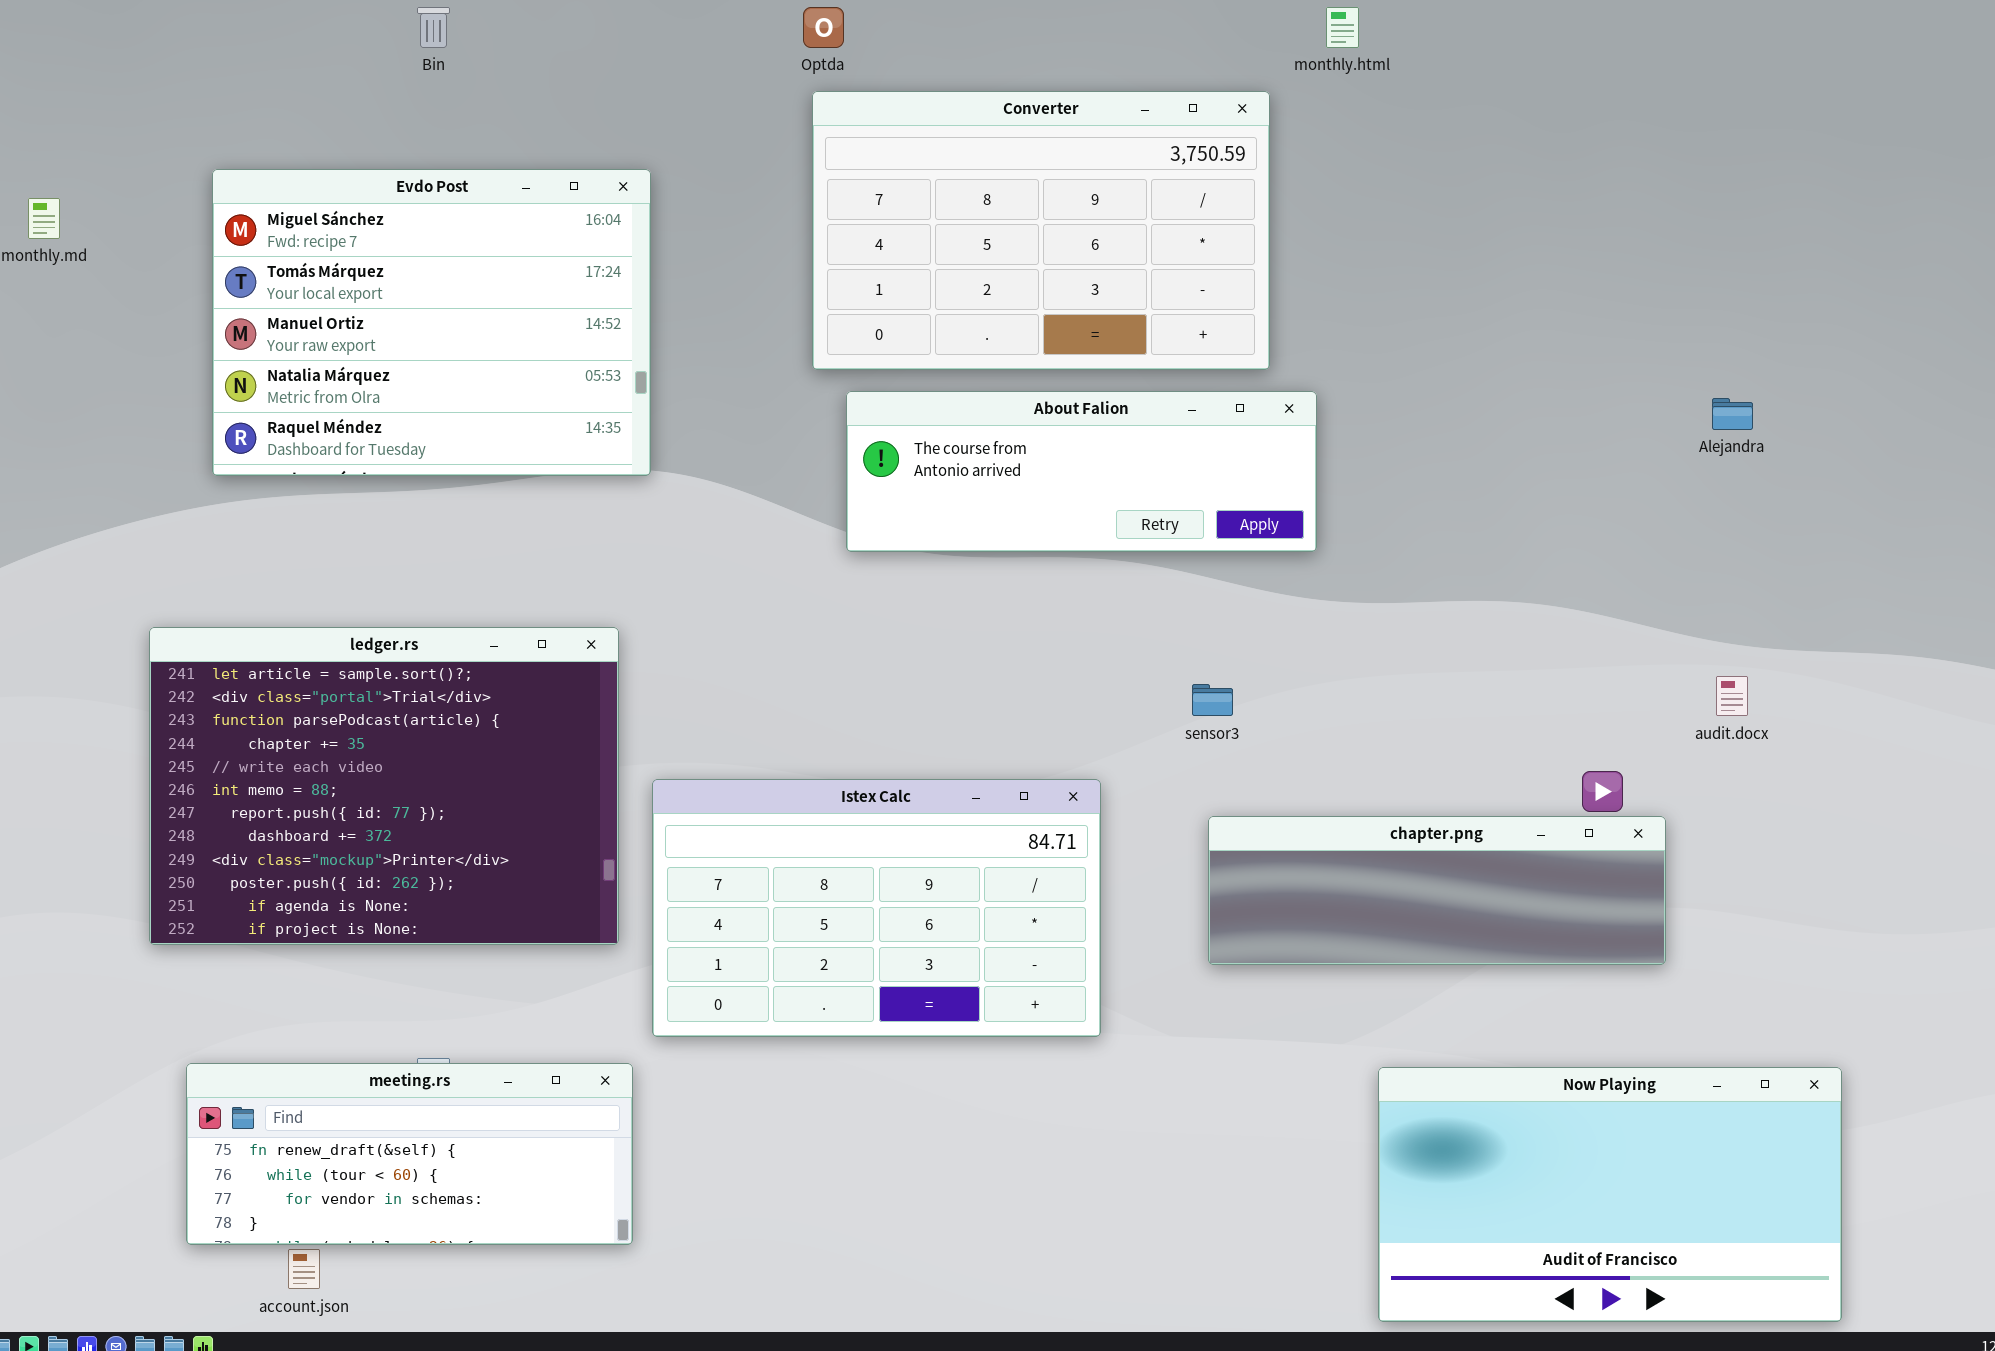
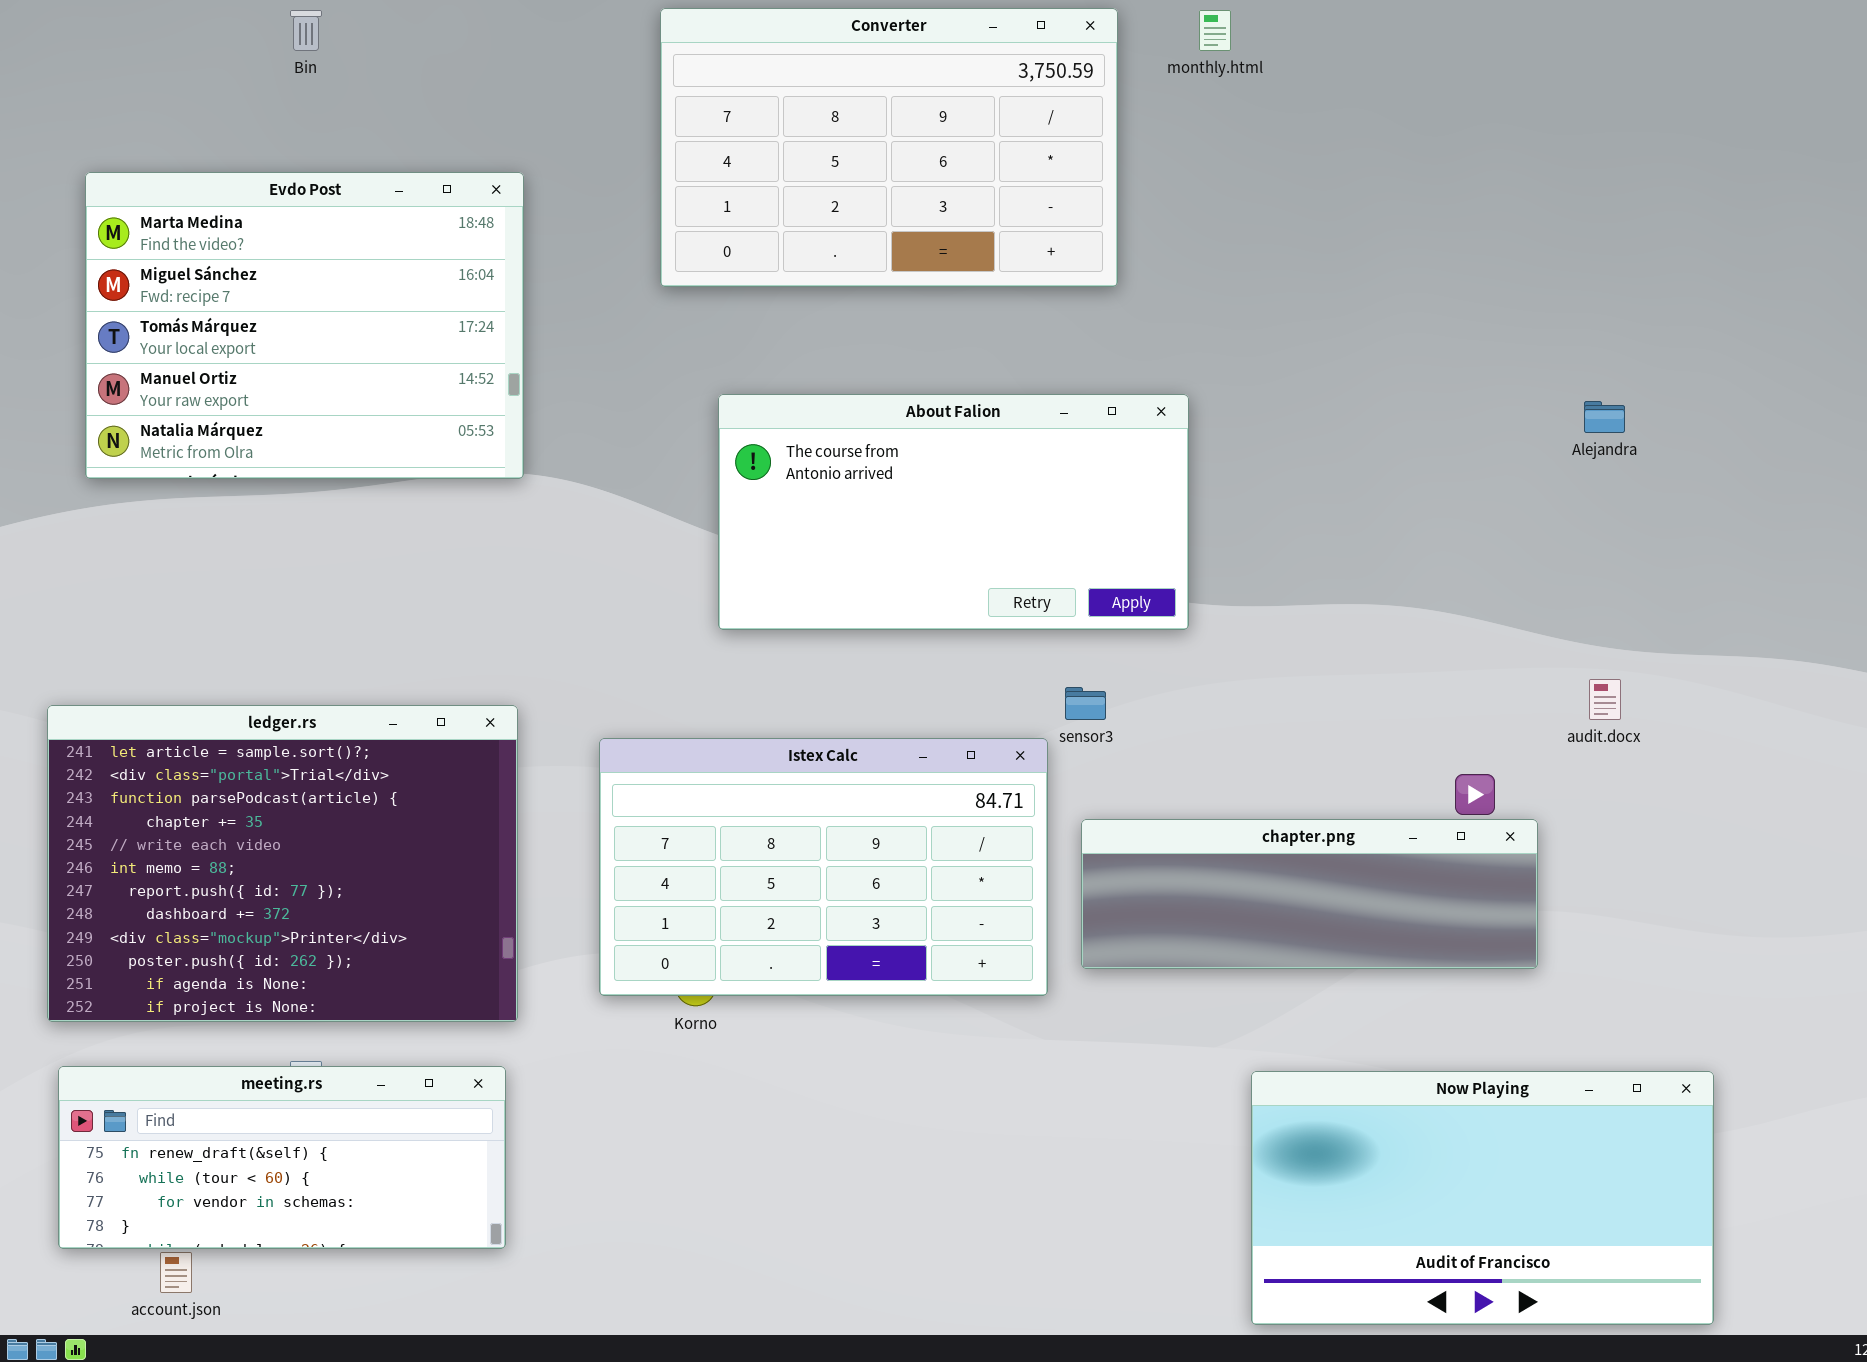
Converter: [812,91,1270,370] -> [660,8,1118,287], moved
Evdo Post: [212,169,651,476] -> [85,172,524,479], scrolled up 1 row
About Falion: [846,391,1317,552] -> [718,394,1189,630], resized
ledger.rs: [149,627,619,945] -> [47,705,518,1022], moved
Istex Calc: [652,779,1101,1037] -> [599,738,1048,996], moved

